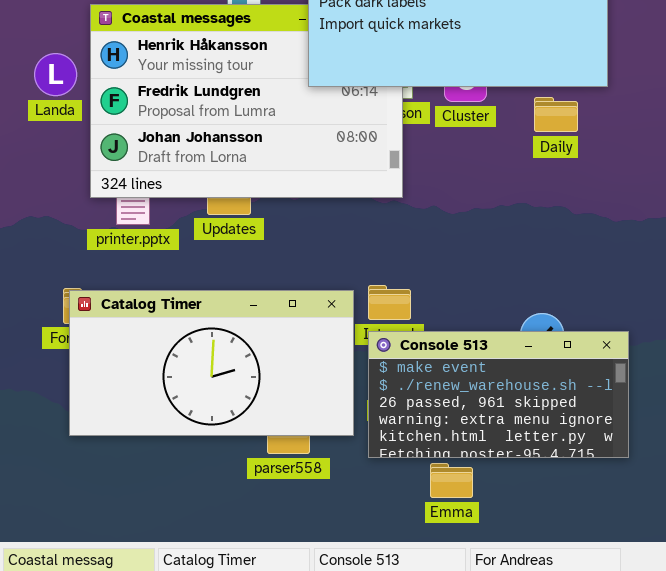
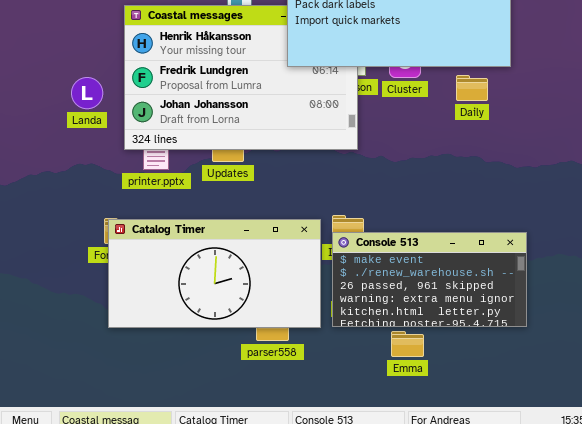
Landa: [34,53,77,96] -> [71,77,103,109], moved
Console 513: [368,331,629,458] -> [332,232,527,327], moved
Emma: [430,463,473,498] -> [391,331,424,357], moved

